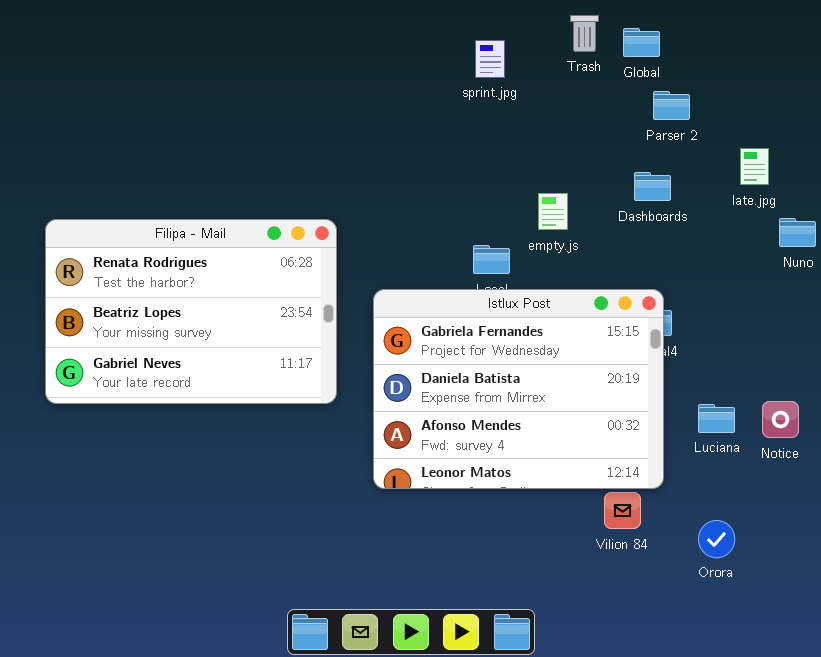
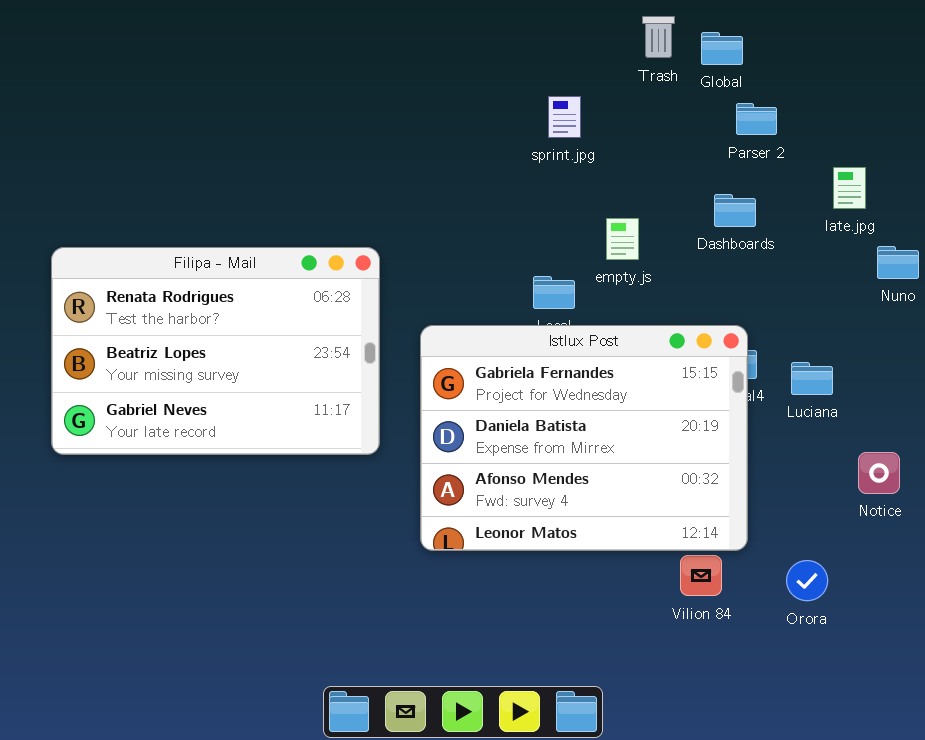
sprint.jpg: [475,40,505,78] -> [548,96,581,138], moved
Luciana: [698,404,735,433] -> [791,362,833,395], moved
Orora: [698,520,735,558] -> [786,560,828,601], moved

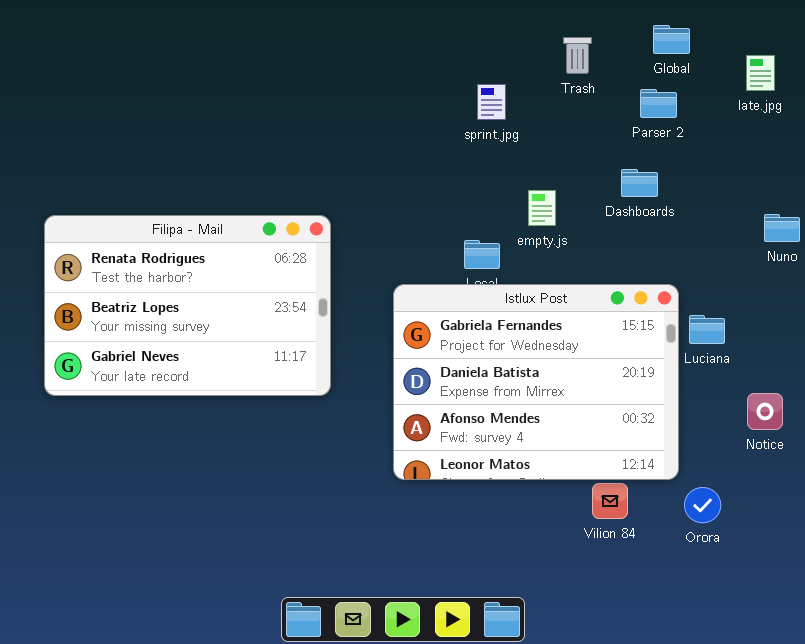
Trash: [642,16,675,58] -> [563,37,592,74], moved
Global: [701,32,743,65] -> [653,25,690,54], moved
late.jpg: [833,167,866,209] -> [746,55,775,91], moved
Istlux Post: [420,325,748,551] -> [393,284,679,480], moved

